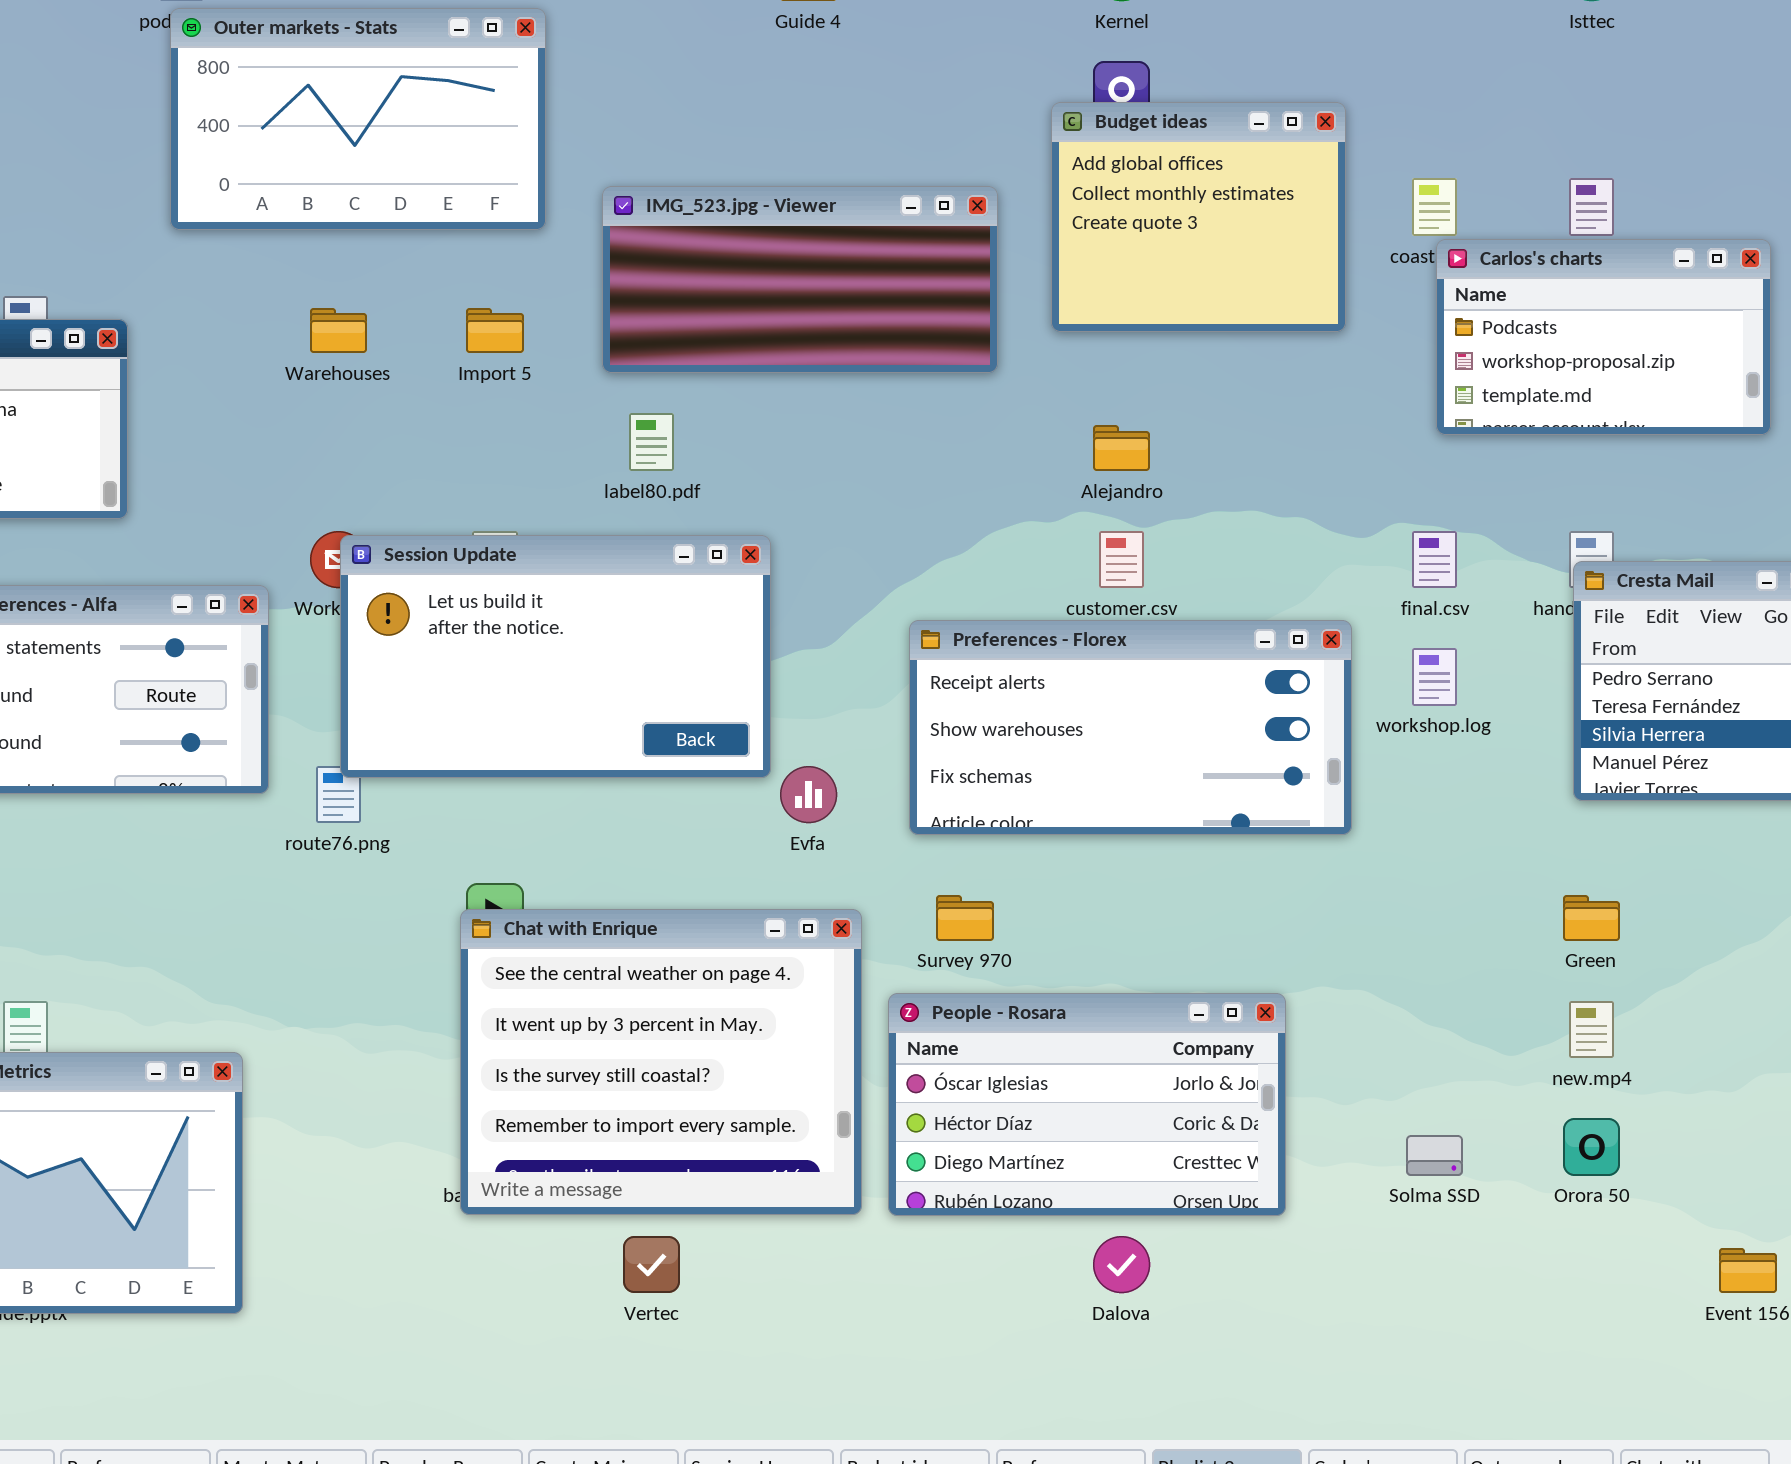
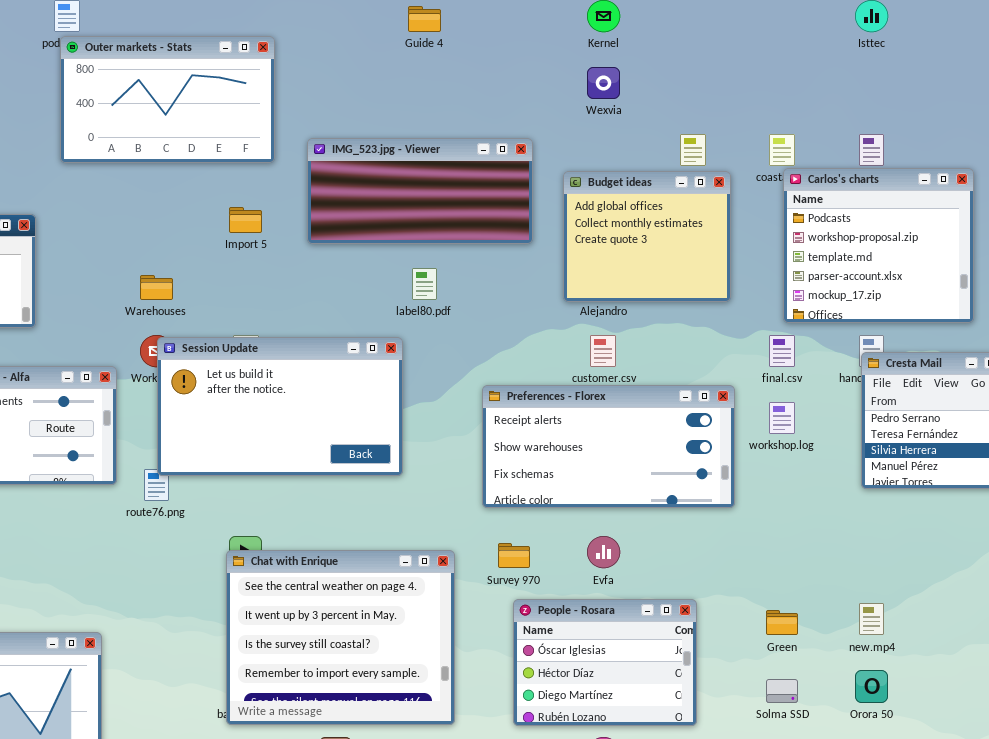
Budget ideas: [1051,102,1346,332] -> [563,171,731,302], moved
Carlos's charts: [1436,239,1771,435] -> [783,168,974,323], resized
Warehouses: [310,308,367,353] -> [140,275,173,300], moved
label80.pdf: [629,413,674,471] -> [412,268,437,300], moved
Evfa: [780,766,837,823] -> [587,536,620,568], moved
Green: [1563,895,1620,941] -> [766,610,798,635], moved
People - Rosara: [888,993,1286,1216] -> [513,599,697,726], resized

